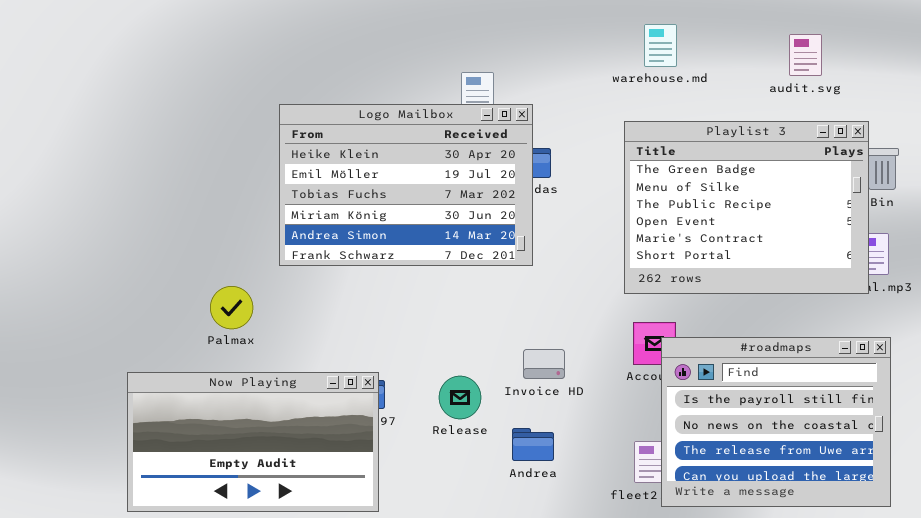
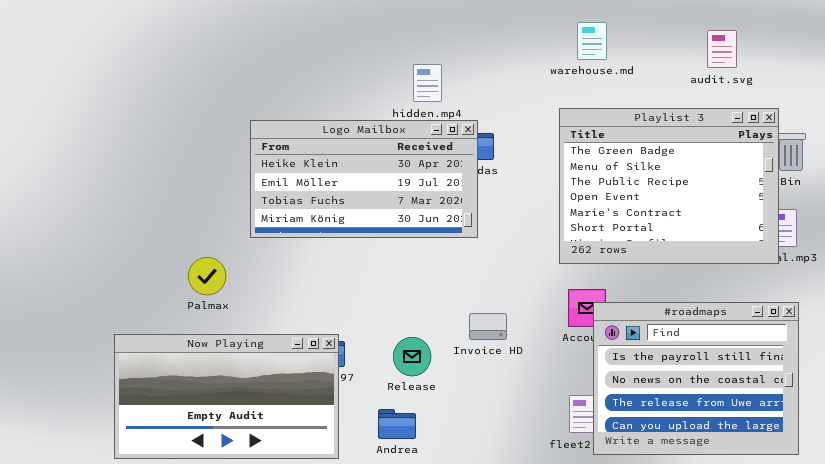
Logo Mailbox: [279,104,533,266] -> [250,120,478,238], resized
Andrea: [512,428,554,461] -> [378,409,416,439], moved

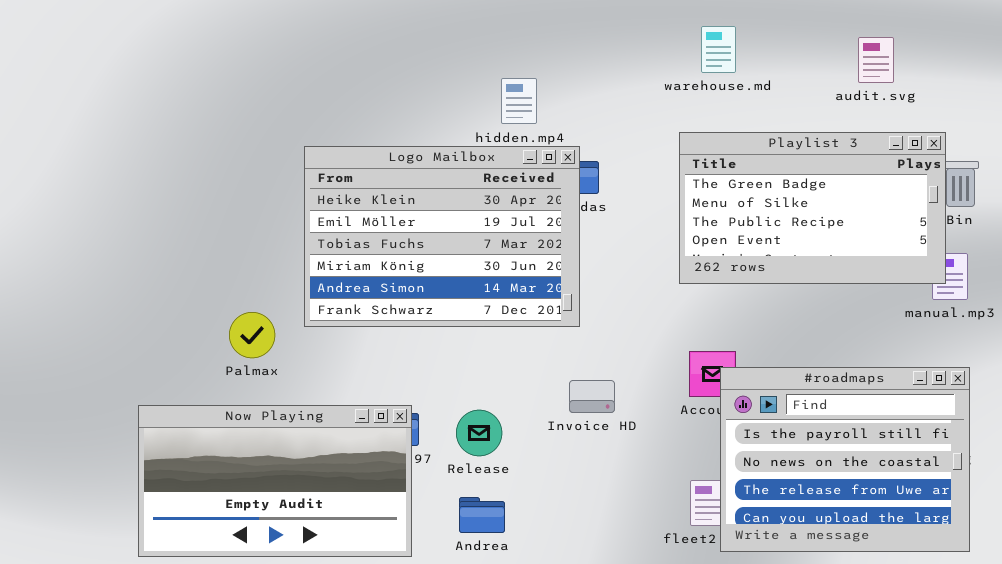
Playlist 3: [559,108,779,264] -> [679,132,946,284], resized
Logo Mailbox: [250,120,478,238] -> [304,146,580,327], resized
Release: [393,337,431,376] -> [456,410,502,456], moved

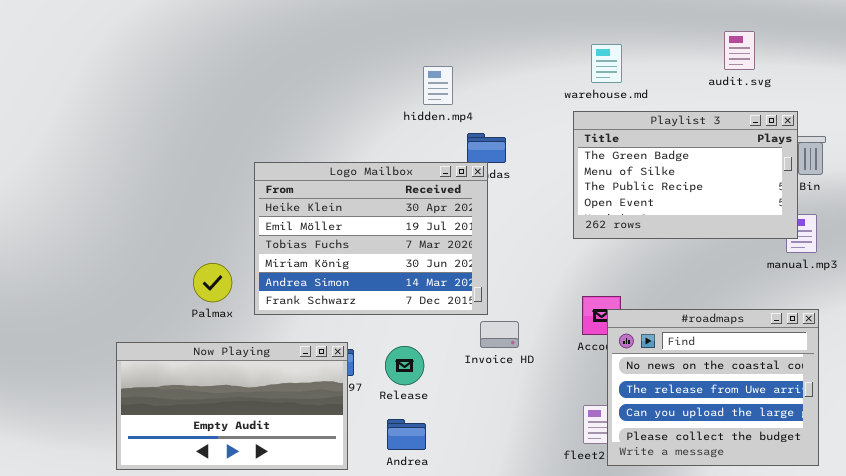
warehouse.md: [701,26,736,73] -> [591,44,622,83], moved
Logo Mailbox: [304,146,580,327] -> [254,162,488,315], moved
#roadmaps: [720,367,970,552] -> [607,309,819,466], scrolled down 1 row

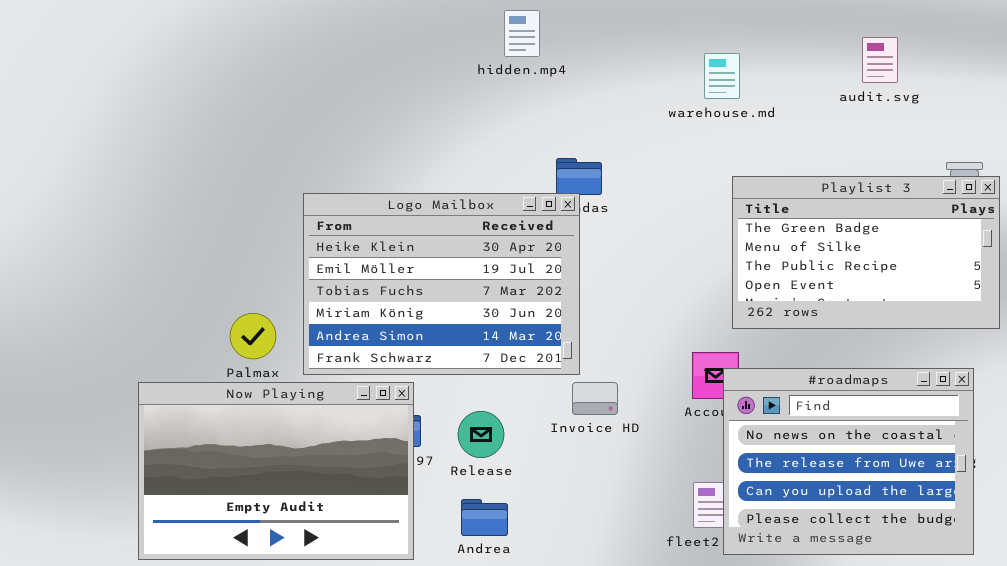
hidden.mp4: [423,66,453,105] -> [504,10,540,57], moved
Playlist 3: [573,111,798,239] -> [732,176,1000,329], moved
Now Playing: [116,342,348,470] -> [138,382,414,560], resized

